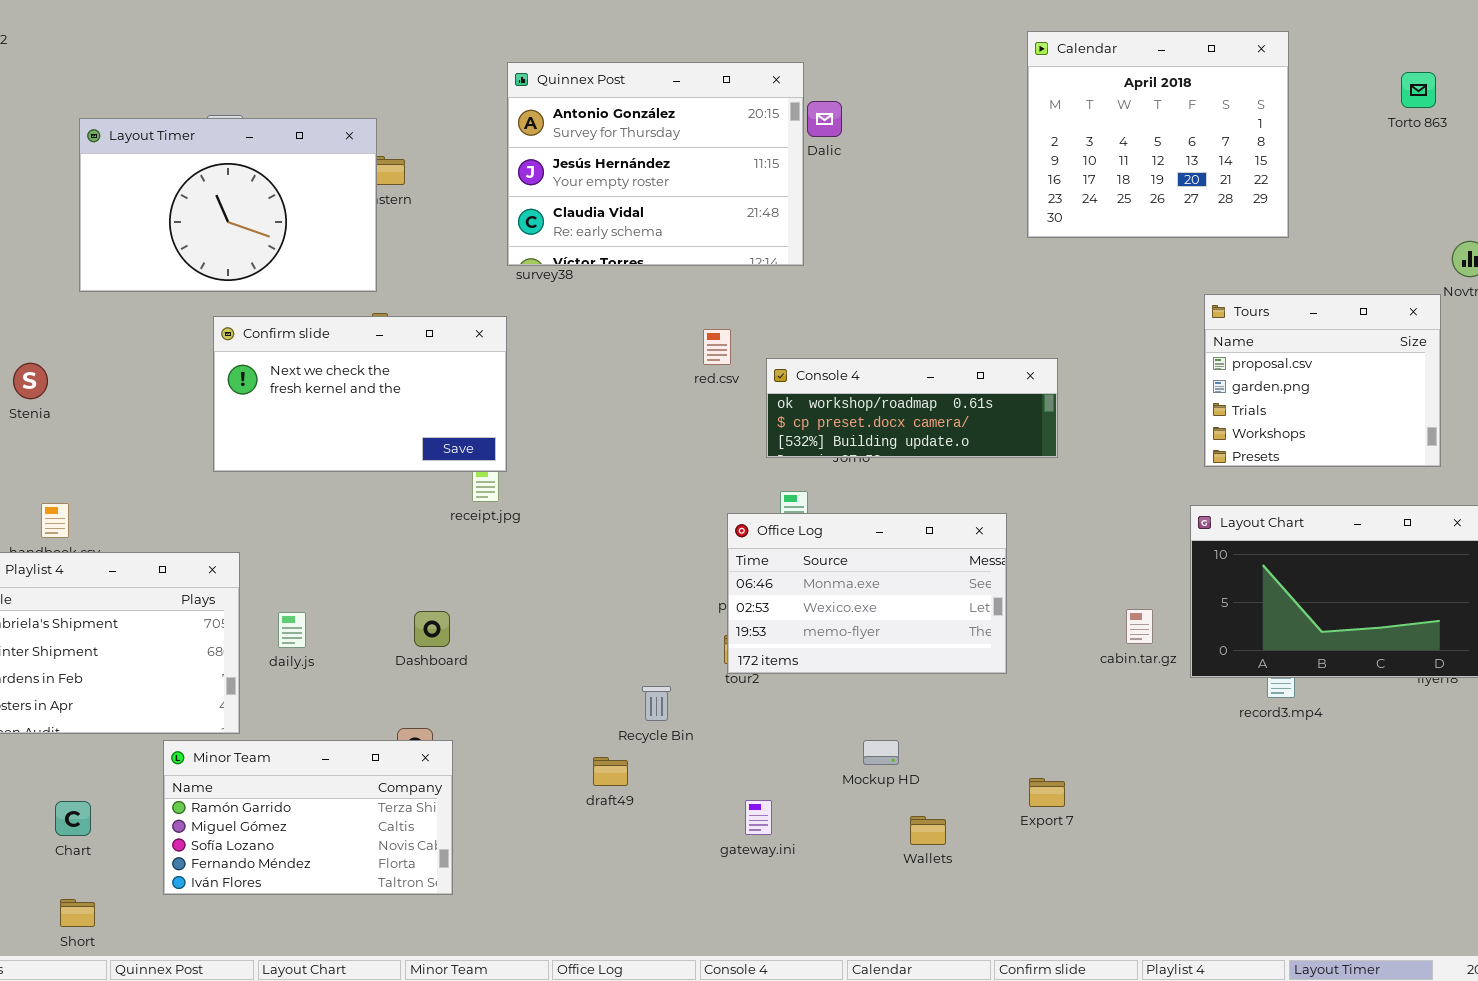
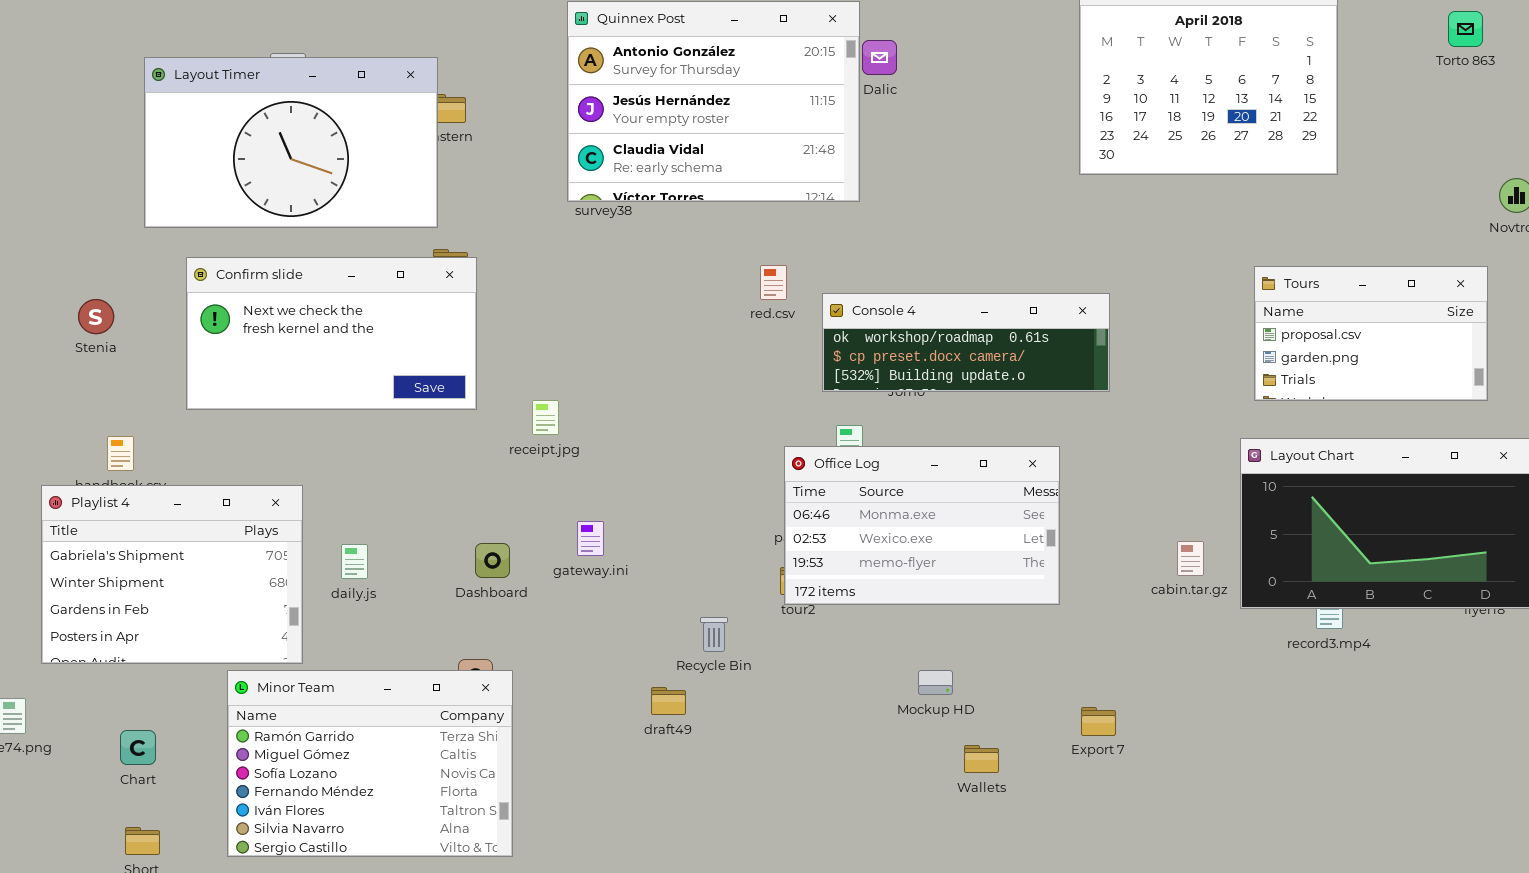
Tours: [1204,294,1441,467] -> [1254,266,1488,401], resized
Confirm slide: [213,316,507,472] -> [186,257,477,410], moved
Minor Team: [163,740,453,895] -> [227,670,513,857], resized
gateway.ini: [745,800,772,835] -> [577,521,604,556], moved

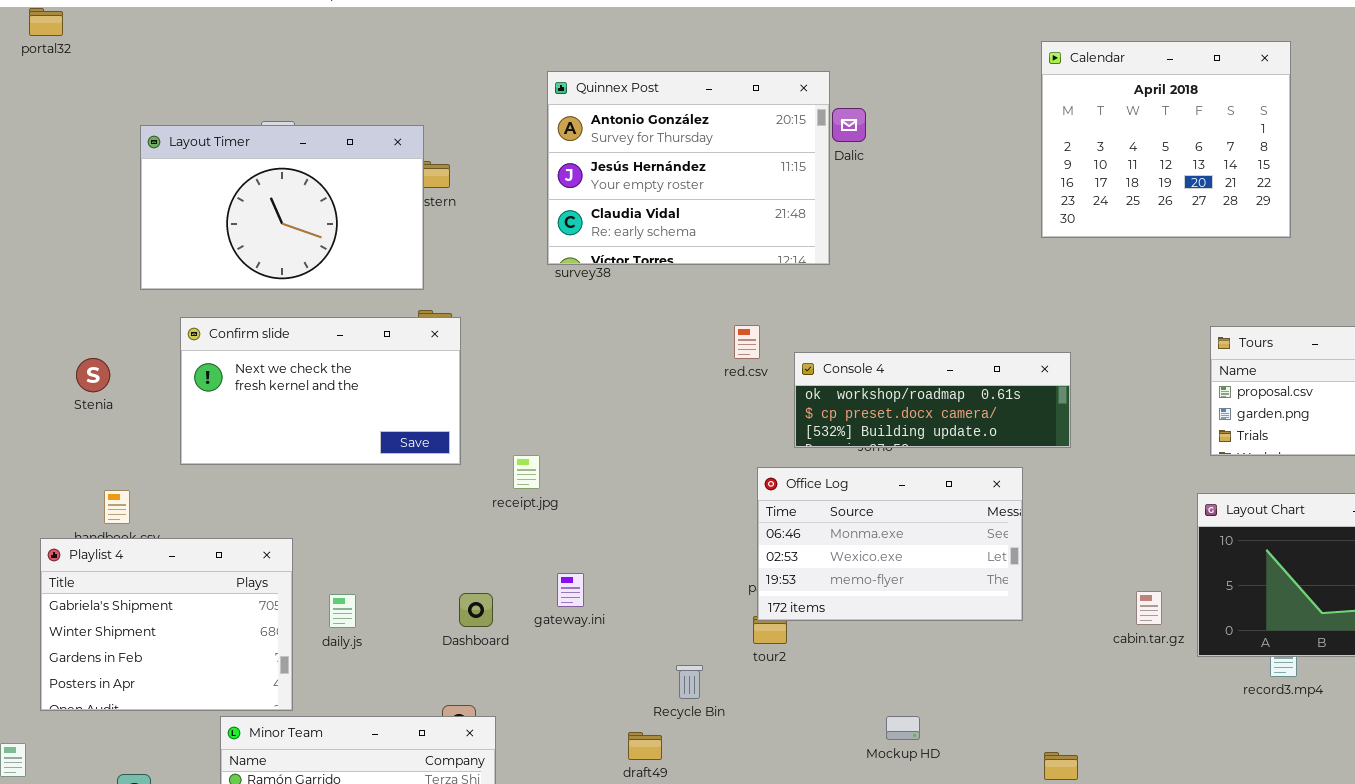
Office Log: [784,446,1060,605] -> [757,467,1023,621], moved

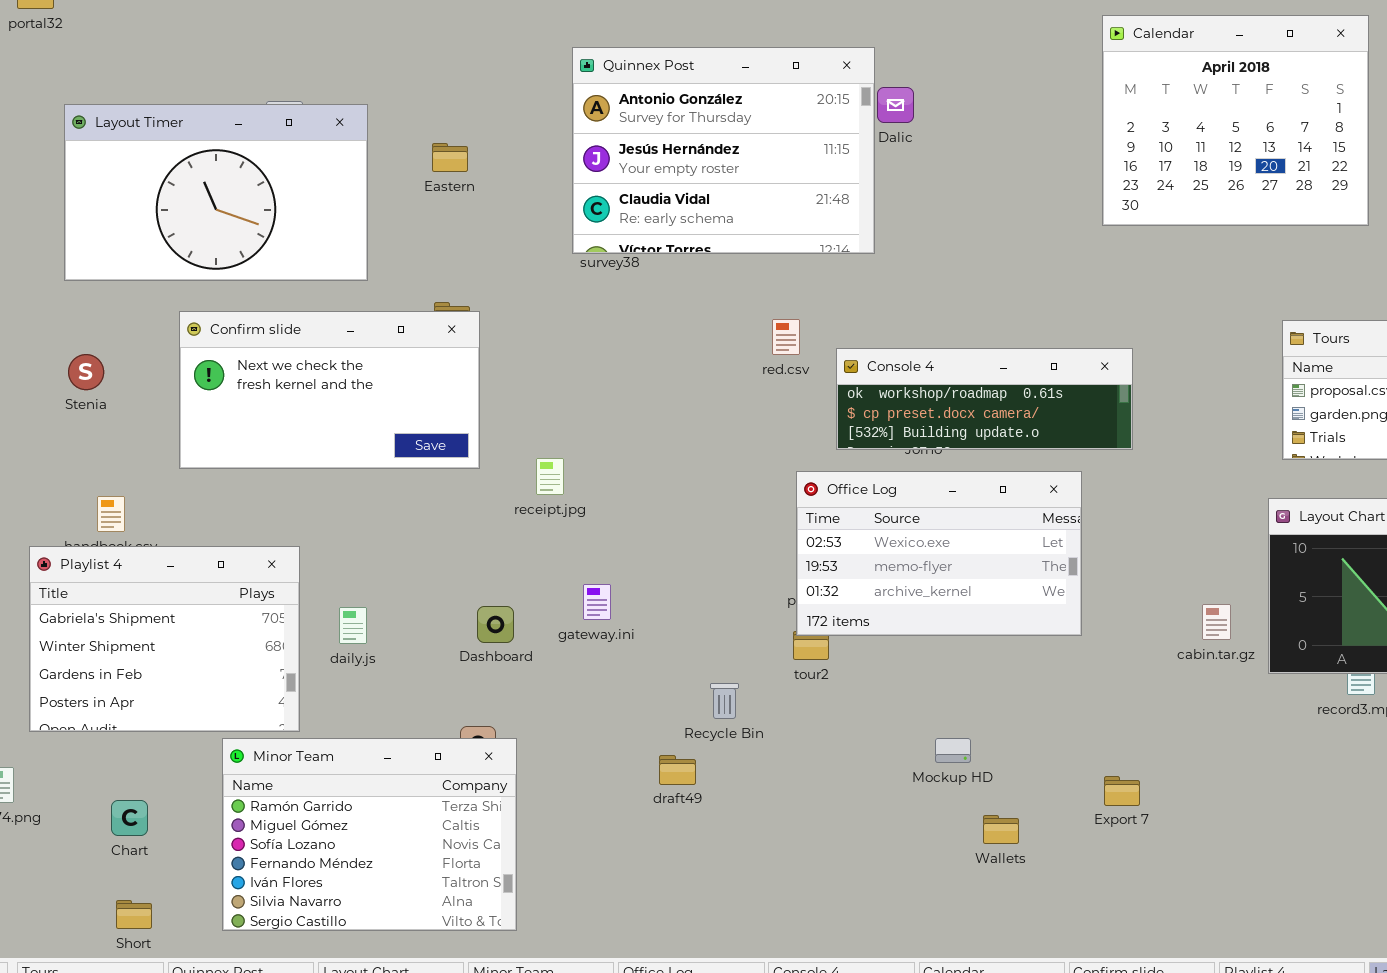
Layout Timer: [140,125,424,290] -> [64,104,368,281], moved
Office Log: [757,467,1023,621] -> [796,471,1082,636], scrolled down 1 row

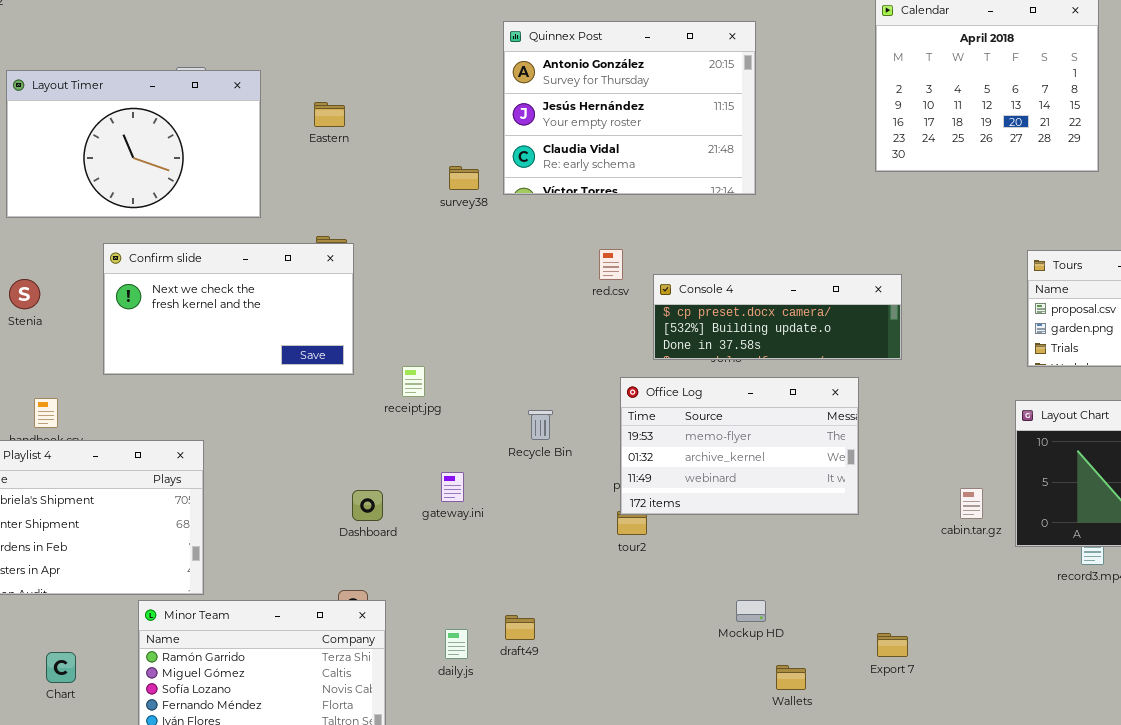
Quinnex Post: [572,47,875,254] -> [503,21,756,195], moved
Console 4: [836,348,1133,450] -> [653,274,902,360], scrolled down 1 row
Office Log: [796,471,1082,636] -> [620,377,859,515], scrolled down 1 row
daily.js: [339,607,367,644] -> [445,629,468,659], moved
Recycle Bin: [710,683,739,719] -> [528,410,553,440], moved

